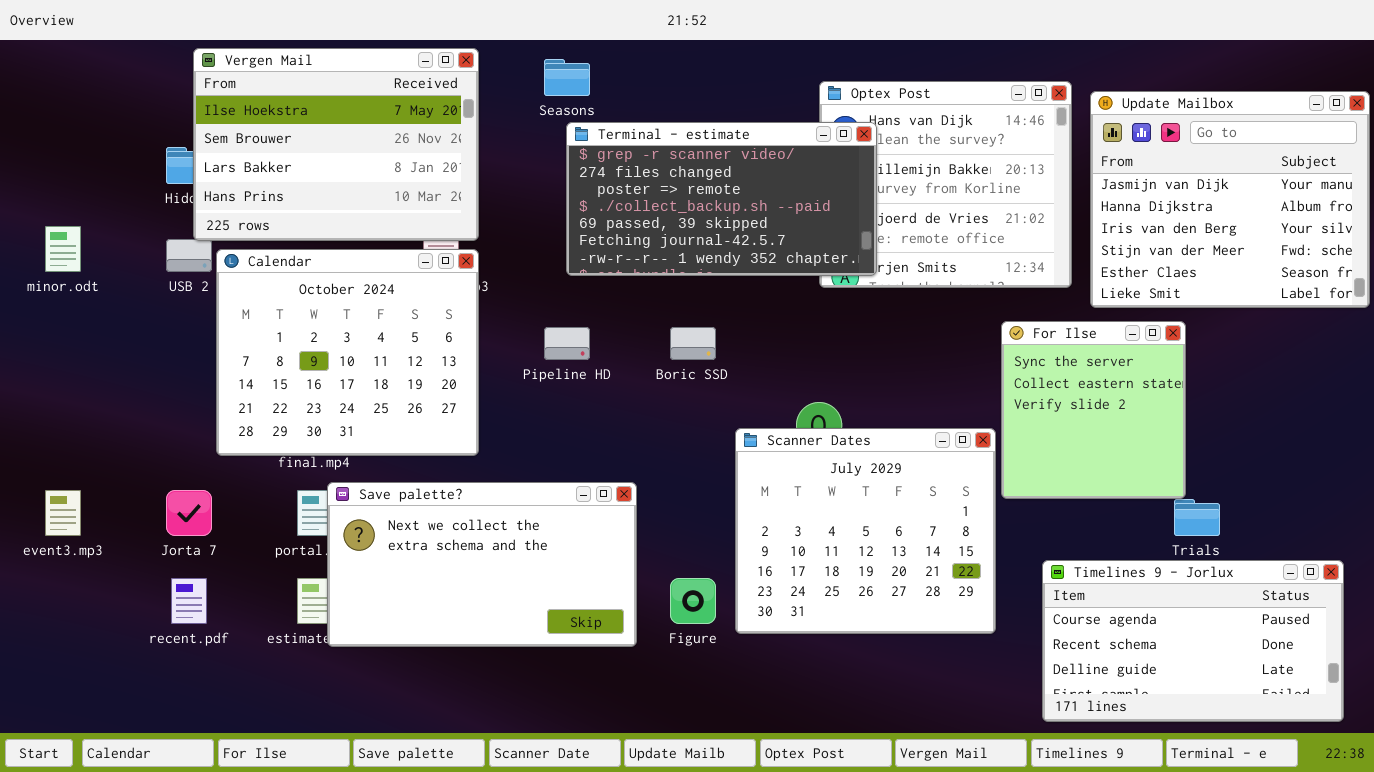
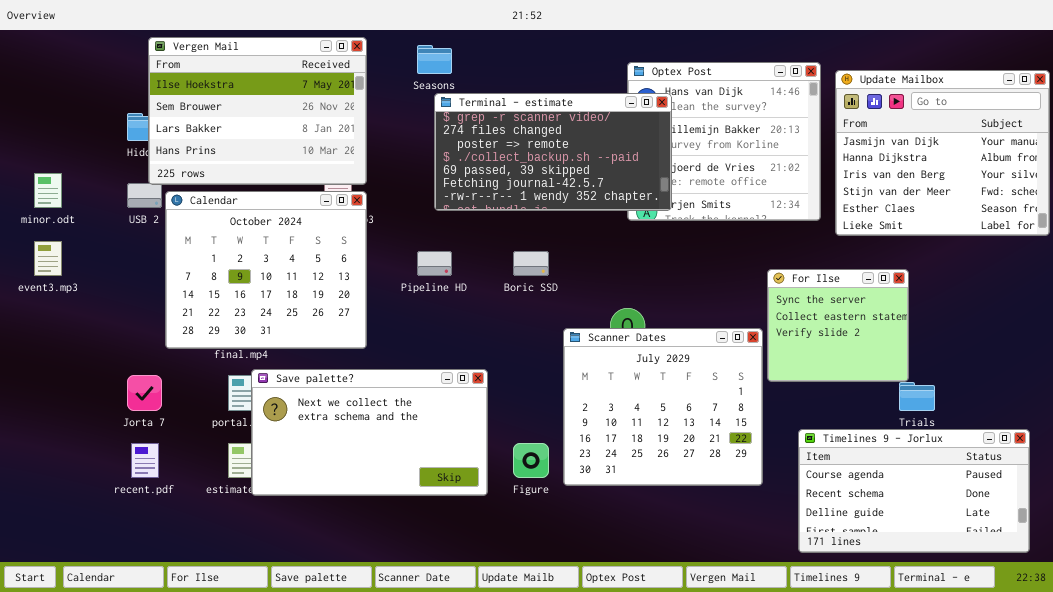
For Ilse: [1001,321,1186,499] -> [767,269,909,382], resized
event3.mp3: [45,490,81,536] -> [34,241,62,276], moved

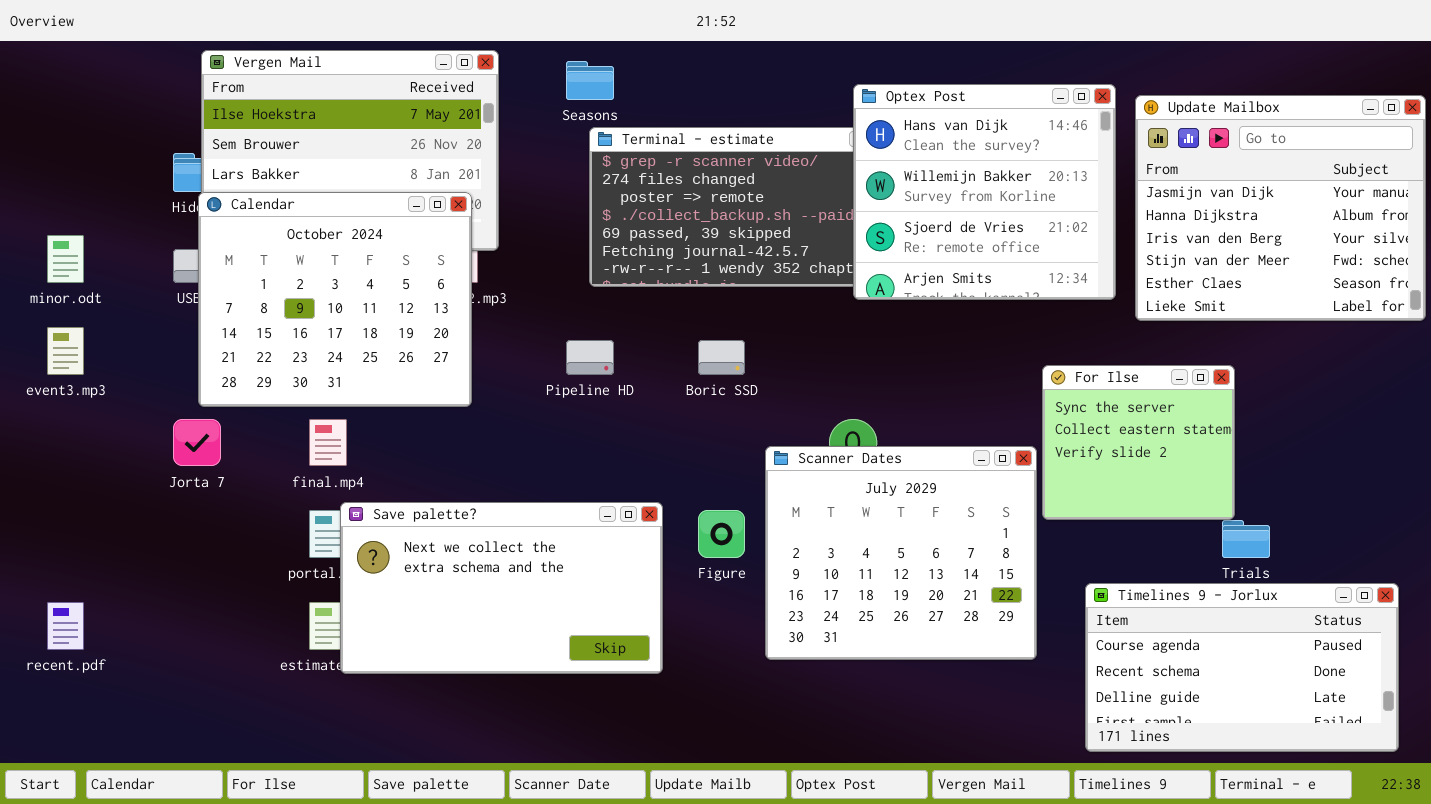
Optex Post: [627,62,821,221] -> [853,84,1116,300], raised
Calendar: [165,191,367,349] -> [198,192,472,407], moved
Jorta 7: [127,375,162,411] -> [173,419,221,466], moved
recent.pdf: [131,443,159,478] -> [47,602,84,650], moved
Figure: [513,443,549,478] -> [698,510,745,558], moved

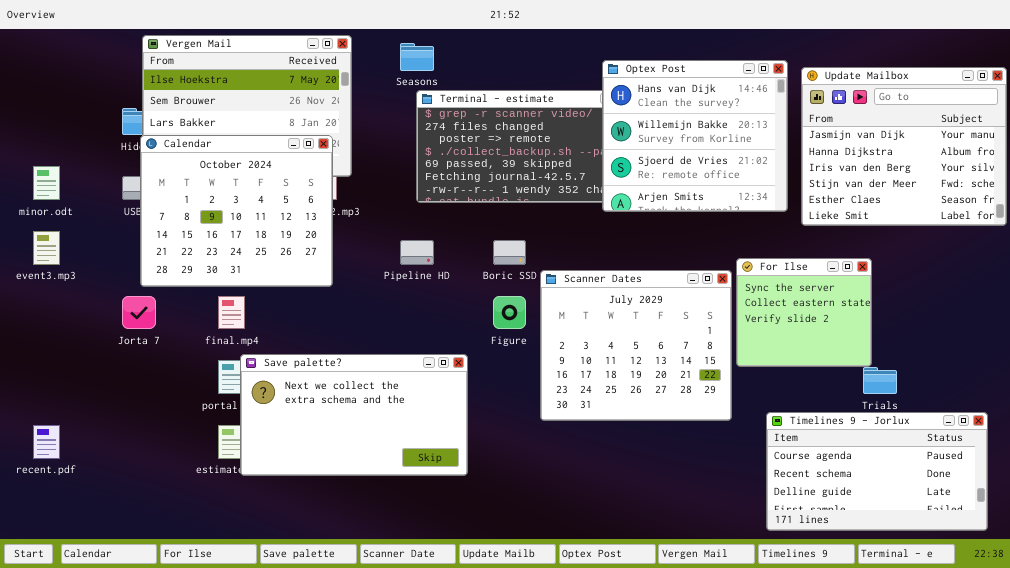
Scanner Dates: [765,446,1037,660] -> [540,270,732,421], moved
Figure: [698,510,745,558] -> [493,296,526,329], moved

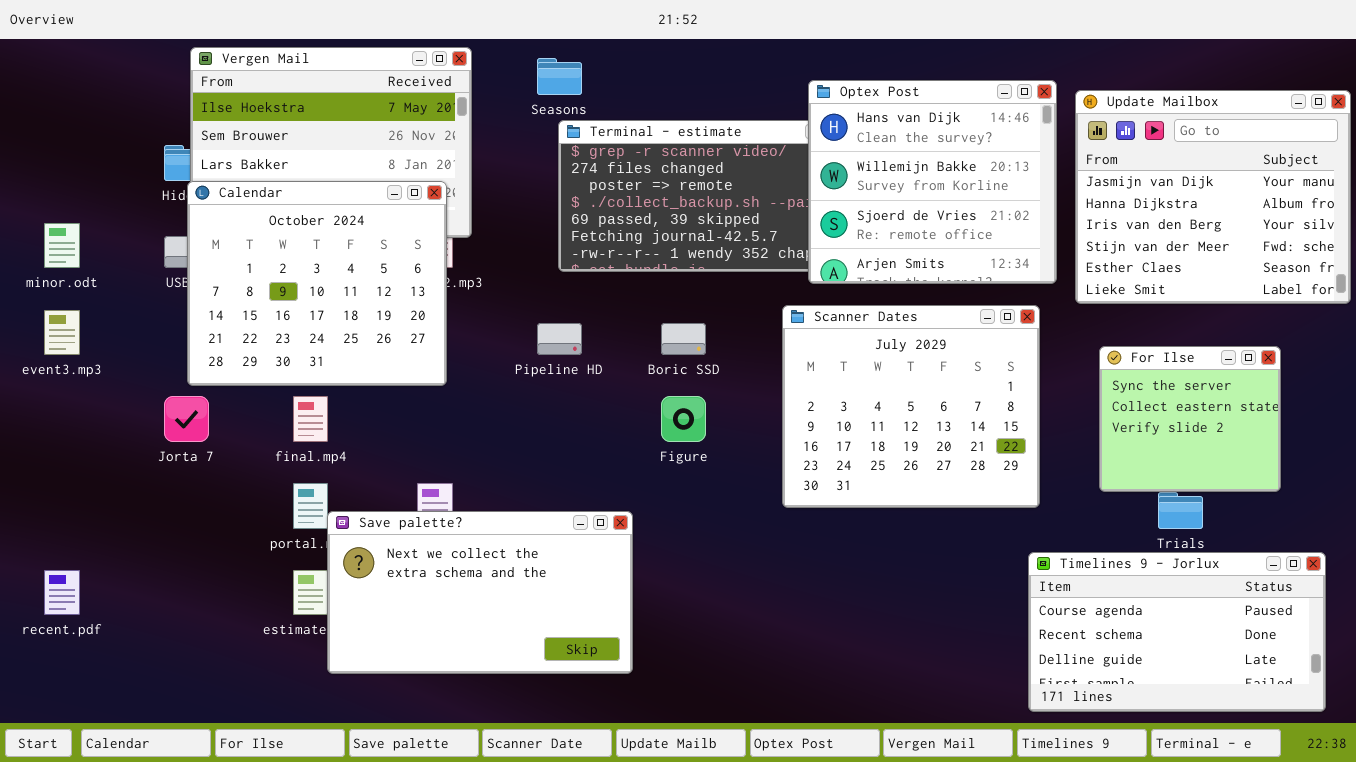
For Ilse: [736,258,872,367] -> [1099,346,1281,492], moved
Scanner Dates: [540,270,732,421] -> [782,305,1040,508], moved
Save palette?: [240,354,468,476] -> [327,511,633,674], moved

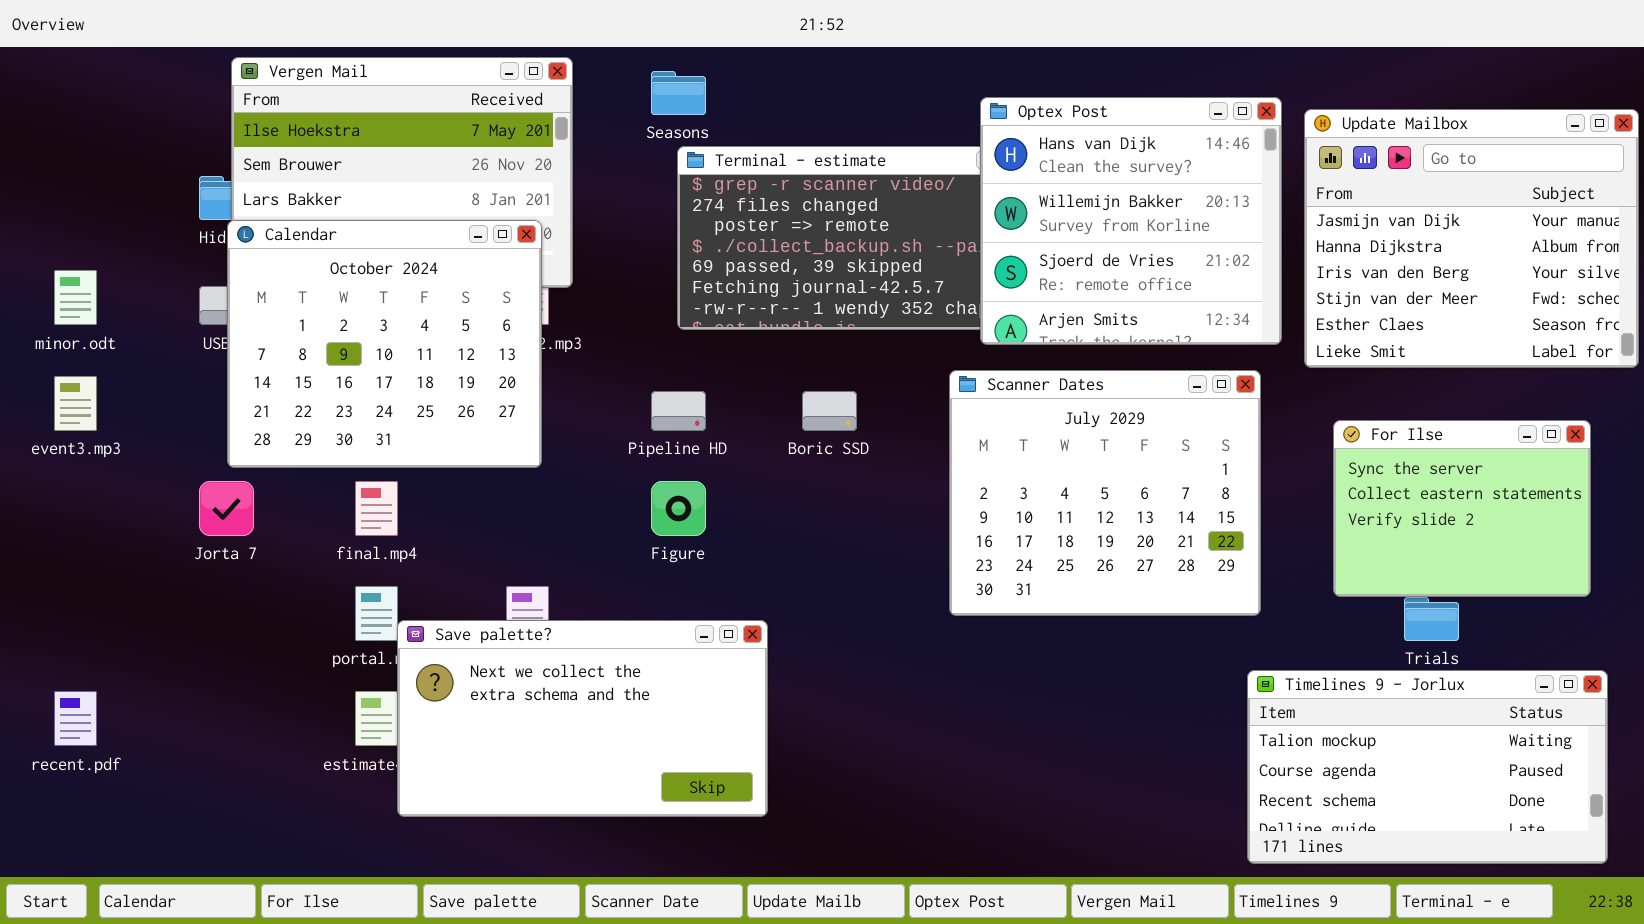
For Ilse: [1099,346,1281,492] -> [1333,420,1591,597], resized
Figure: [661,396,706,442] -> [651,481,706,536], moved
Timelines 9 - Jorlux: [1028,552,1326,712] -> [1247,670,1608,864], scrolled up 1 row

